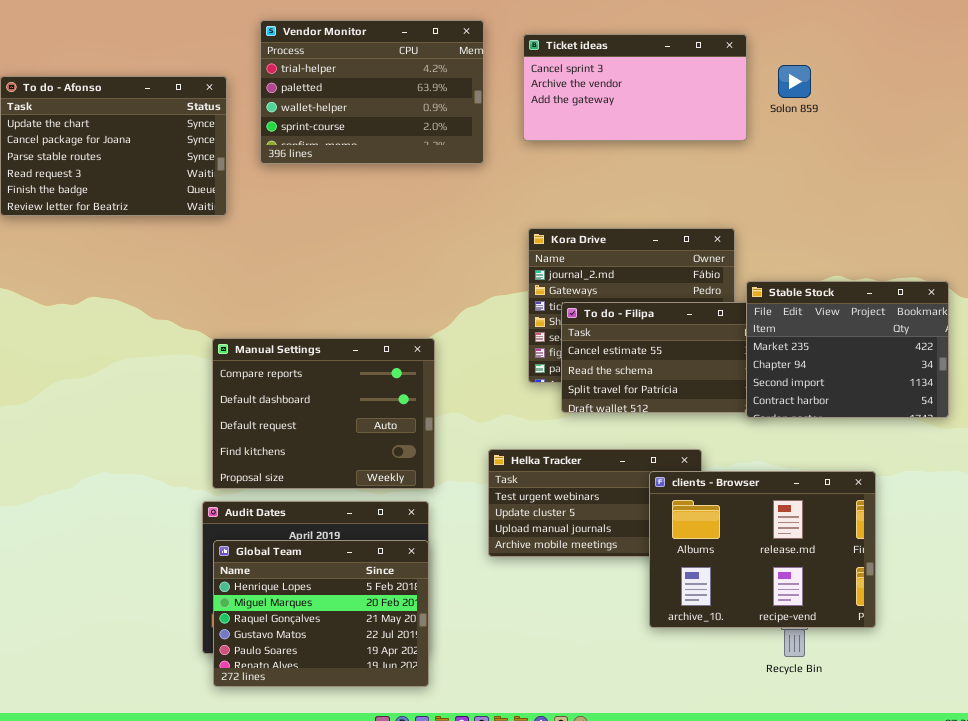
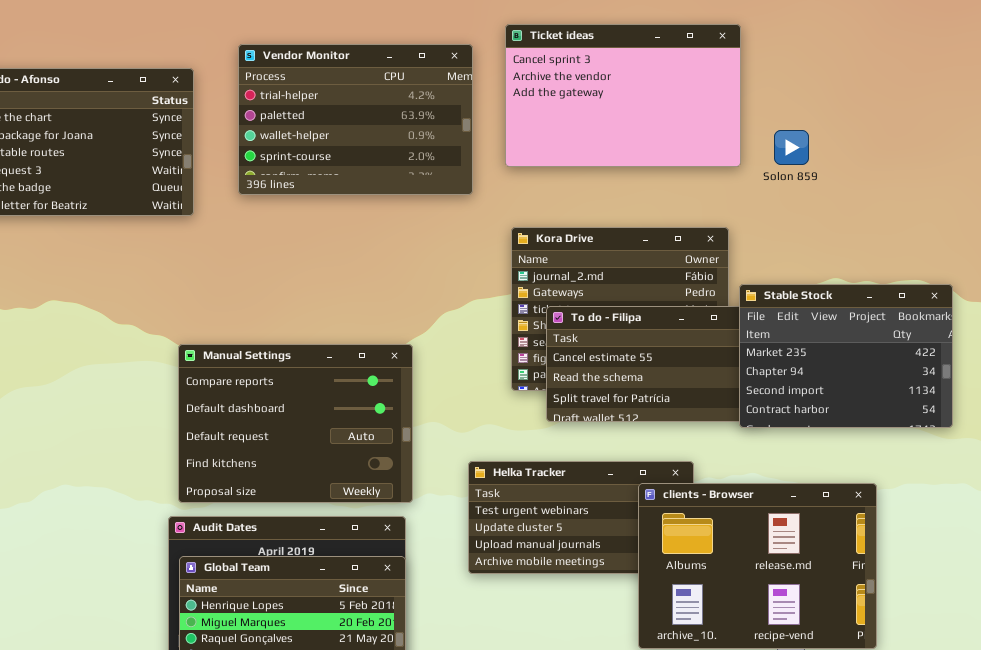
Vendor Monitor: [260,20,484,164] -> [238,44,473,195], moved
Ticket ideas: [523,34,747,141] -> [505,24,741,167], resized
Solon 859: [778,65,811,98] -> [774,130,809,165], moved

